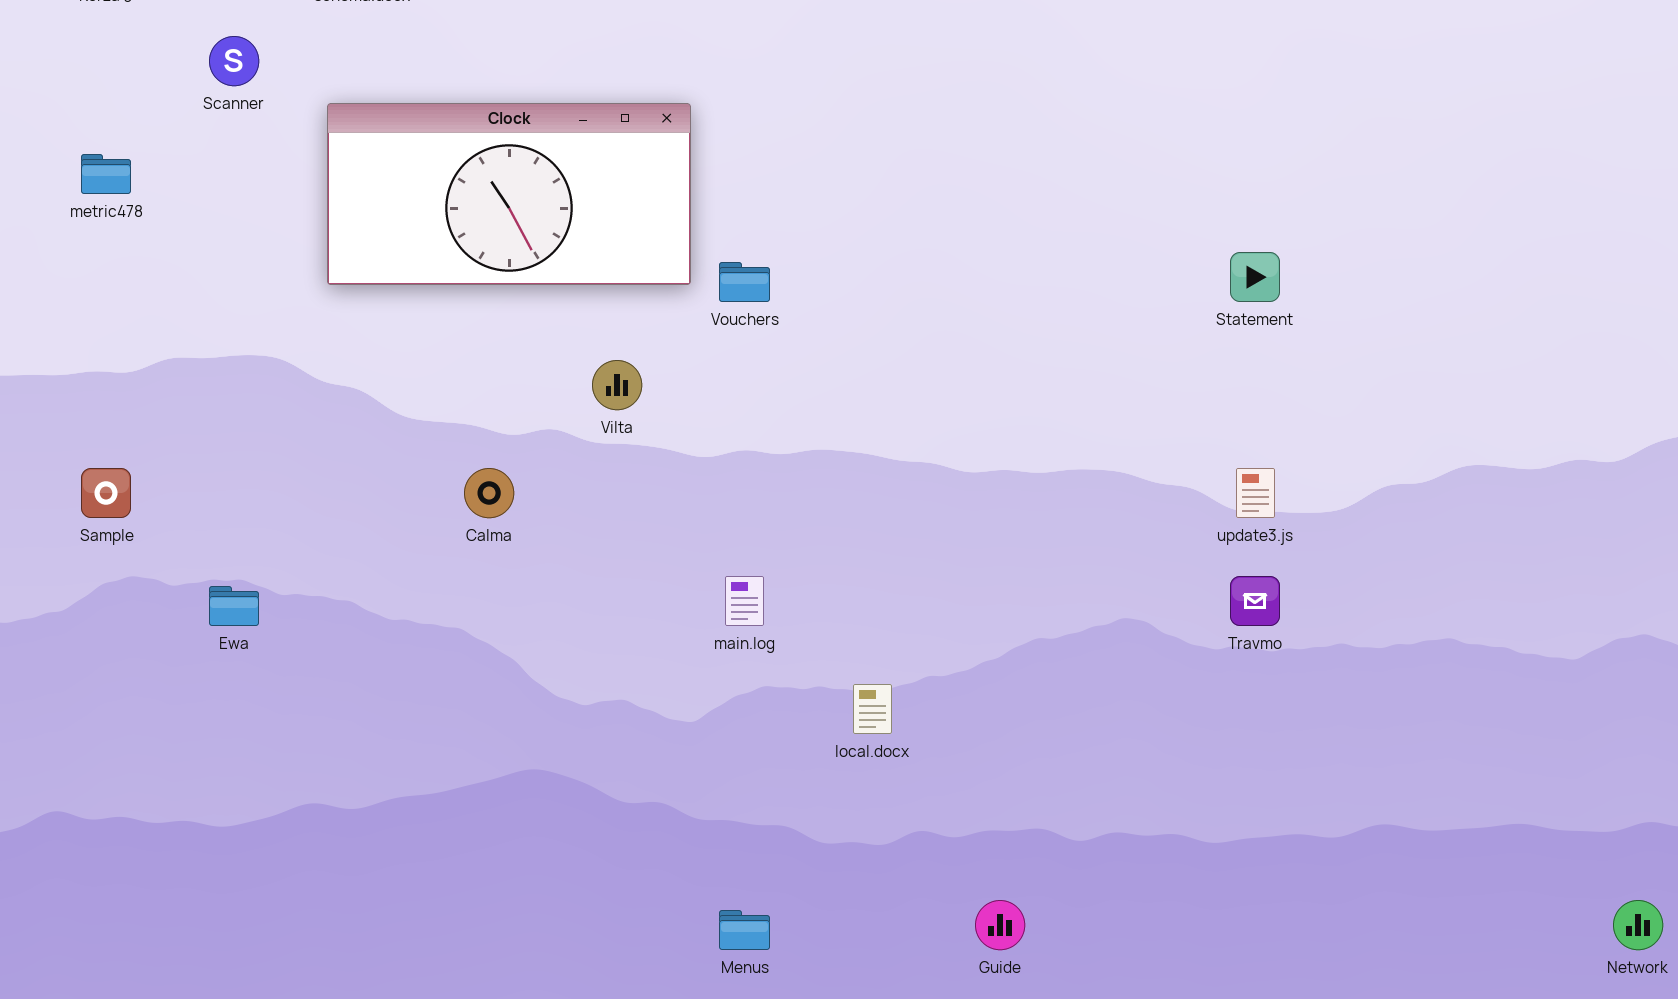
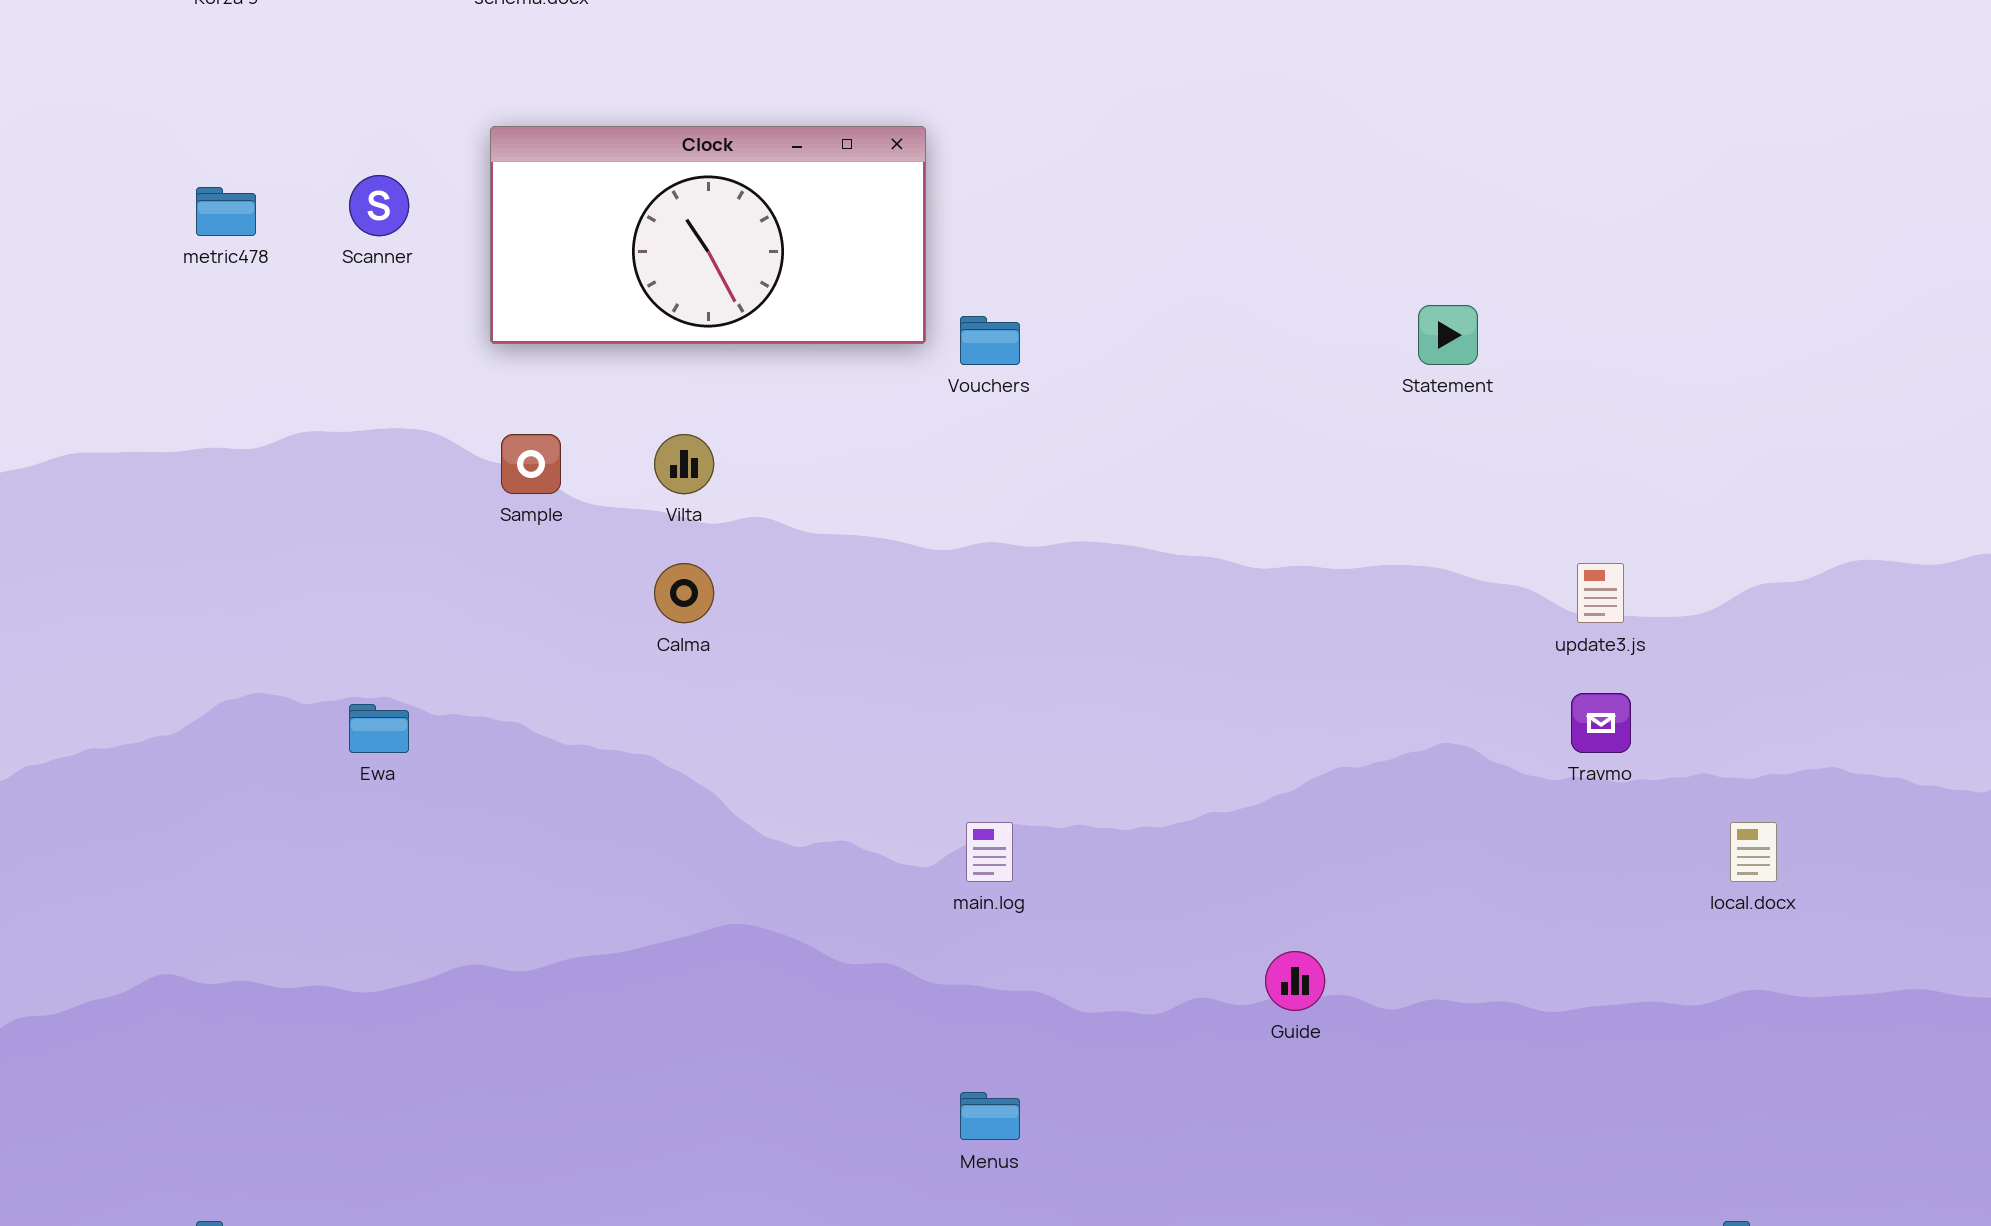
Scanner: [209,36,259,86] -> [349,175,409,236], moved
Statement: [1230,252,1280,302] -> [1418,305,1478,365], moved
Vilta: [592,360,642,410] -> [654,434,714,494], moved
Sample: [81,468,131,518] -> [501,434,561,494], moved
main.log: [725,576,764,626] -> [966,822,1013,882], moved
local.docx: [853,684,892,734] -> [1730,822,1777,882], moved
Guide: [975,900,1025,950] -> [1265,951,1325,1011], moved

